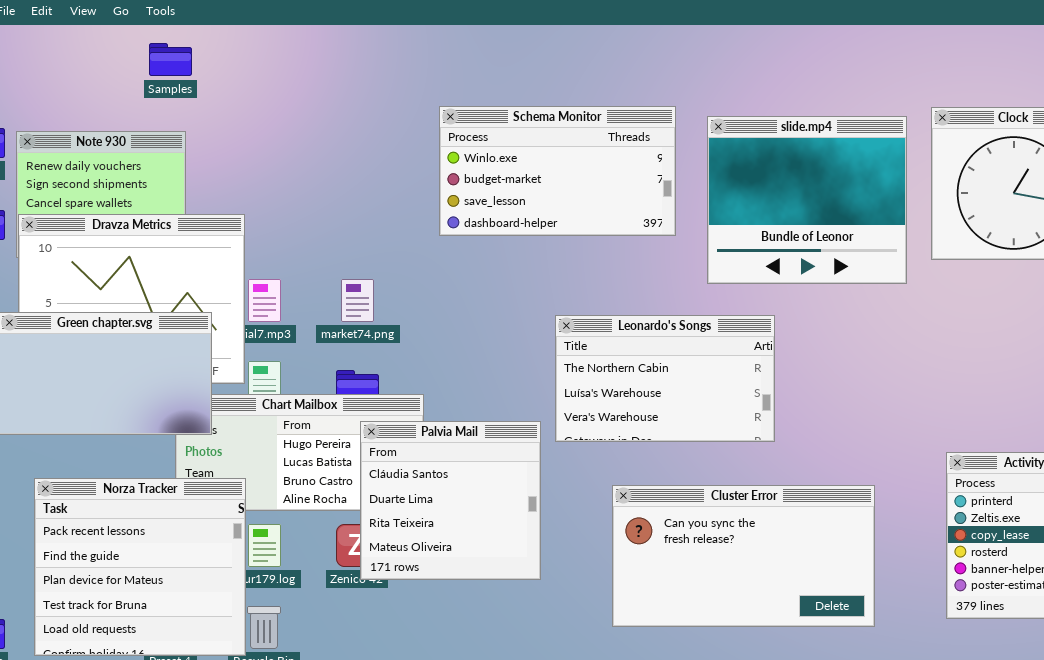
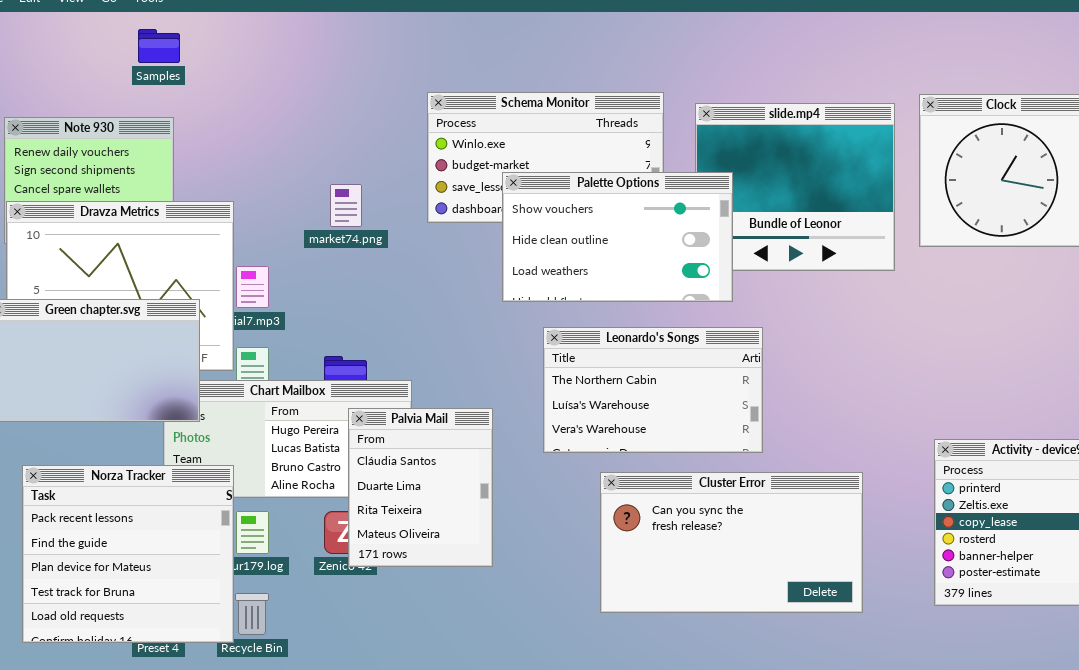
Palette Options: none -> [502,172,733,302], opened
market74.png: [341,279,374,322] -> [330,184,362,227], moved
Leonardo's Songs: [555,315,775,442] -> [543,327,763,453], moved
Palvia Mail: [360,421,541,580] -> [348,408,493,567], resized

